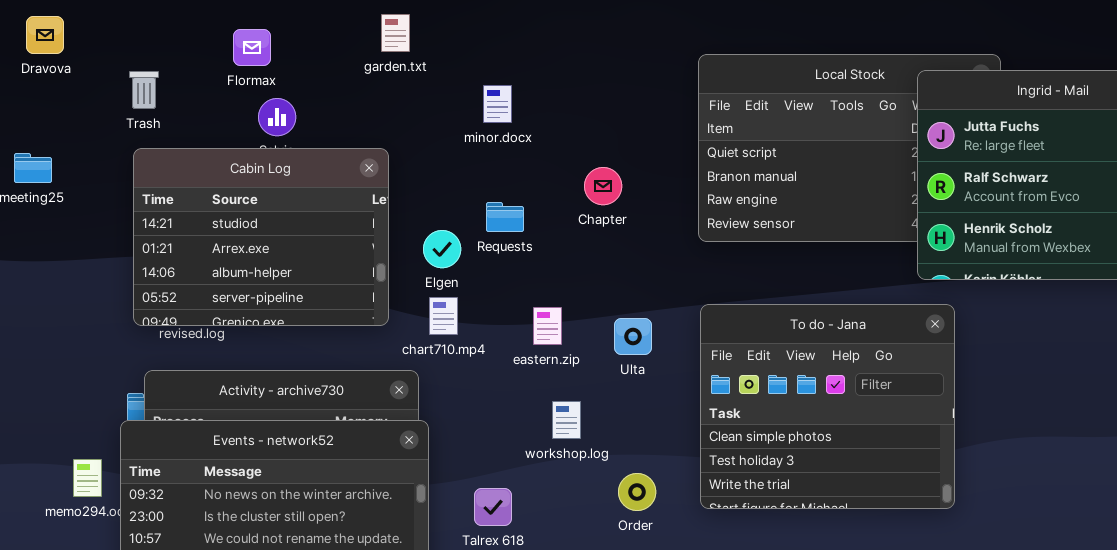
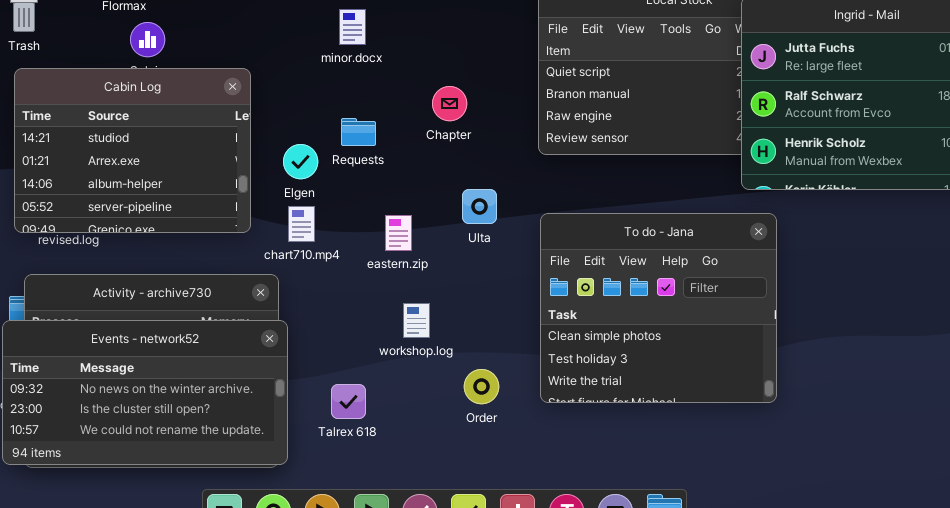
Ulta: [614,318,652,355] -> [462,189,497,224], moved

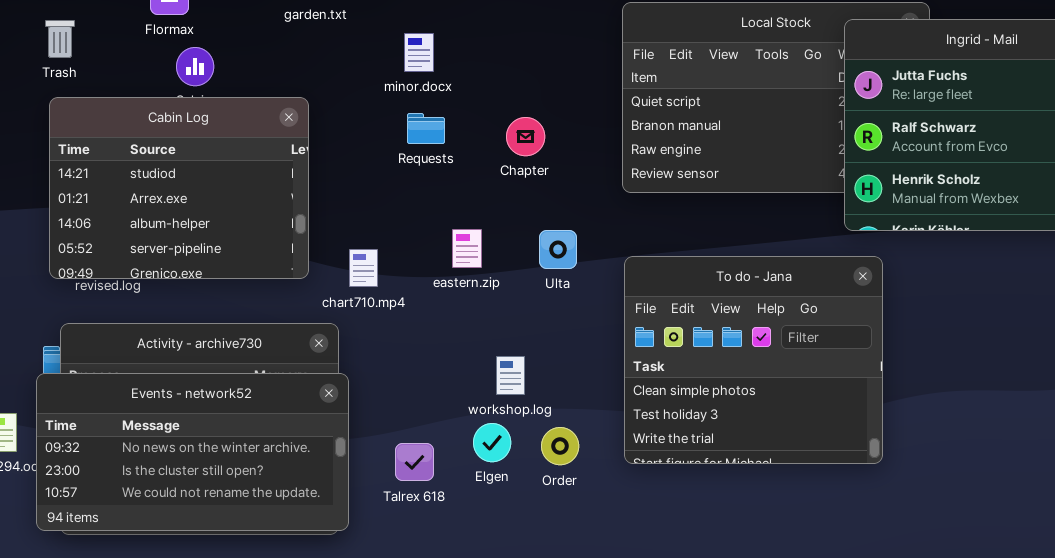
Requests: [341,118,376,146] -> [407,113,445,144], moved
Elgen: [283,144,318,179] -> [473,423,511,462], moved
eastern.zip: [385,215,412,251] -> [452,229,482,268], moved
workshop.log: [403,303,430,338] -> [496,356,525,395], moved

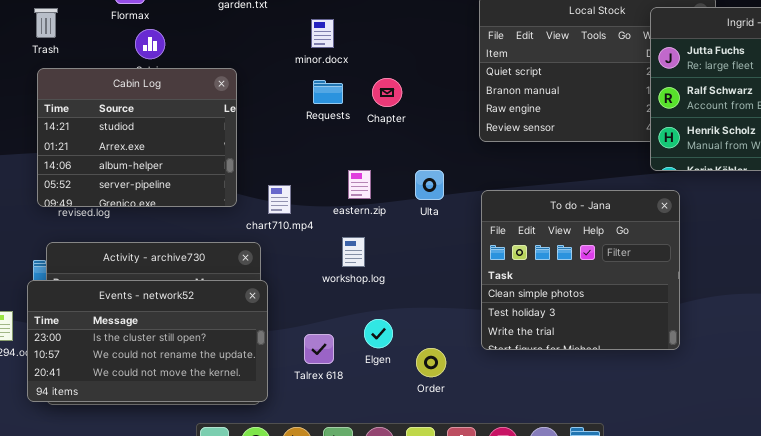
Chapter: [506,117,545,156] -> [372,78,402,107], moved
workshop.log: [496,356,525,395] -> [342,237,365,267], moved
Events - network52: [36,373,349,531] -> [27,280,268,402], scrolled down 1 row
Order: [541,427,579,465] -> [416,348,446,377], moved

